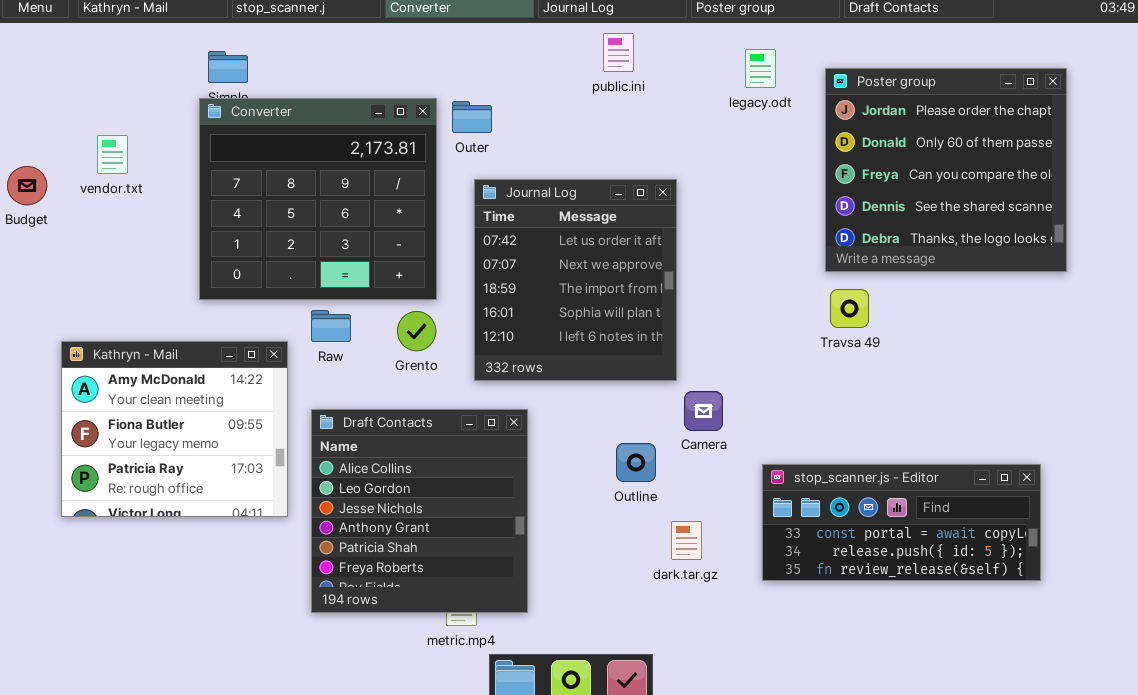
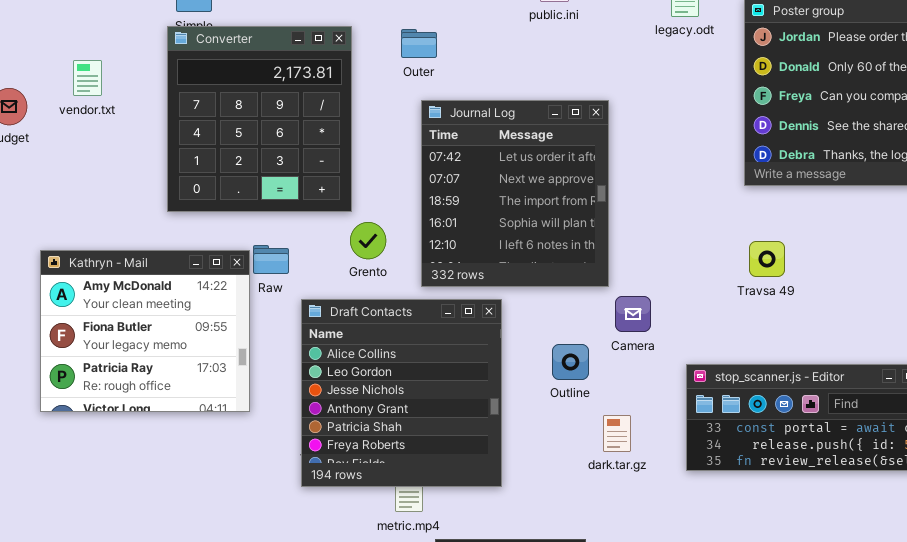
Converter: [199,98,437,300] -> [167,26,352,212], resized
Travsa 49: [830,289,869,328] -> [749,241,785,277], moved
Raw: [311,310,351,342] -> [253,245,289,274], moved
Draft Contacts: [311,409,528,613] -> [301,299,502,487], moved

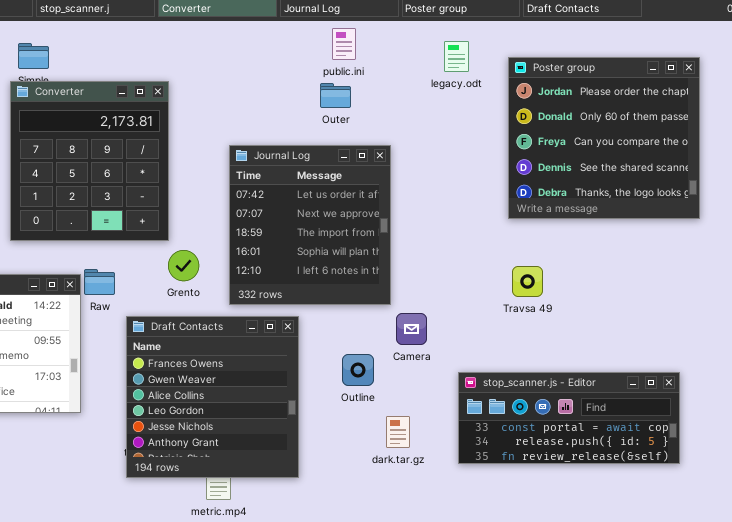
Outer: [401,29,437,58] -> [320,83,351,108], moved
Draft Contacts: [301,299,502,487] -> [126,316,299,478], scrolled up 2 rows

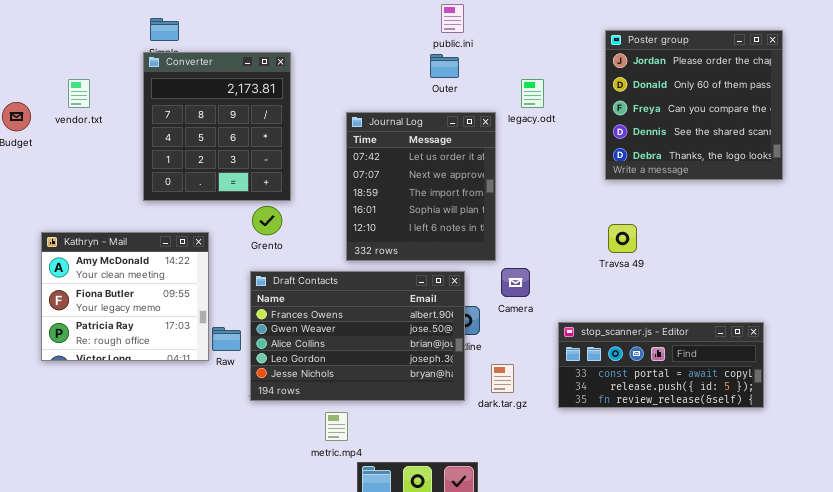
legacy.odt: [444,41,469,72] -> [521,79,544,108], moved
Grento: [168,250,199,281] -> [252,206,282,235], moved
Raw: [84,269,115,295] -> [212,327,241,351], moved
Draft Contacts: [126,316,299,478] -> [250,271,465,401], resized

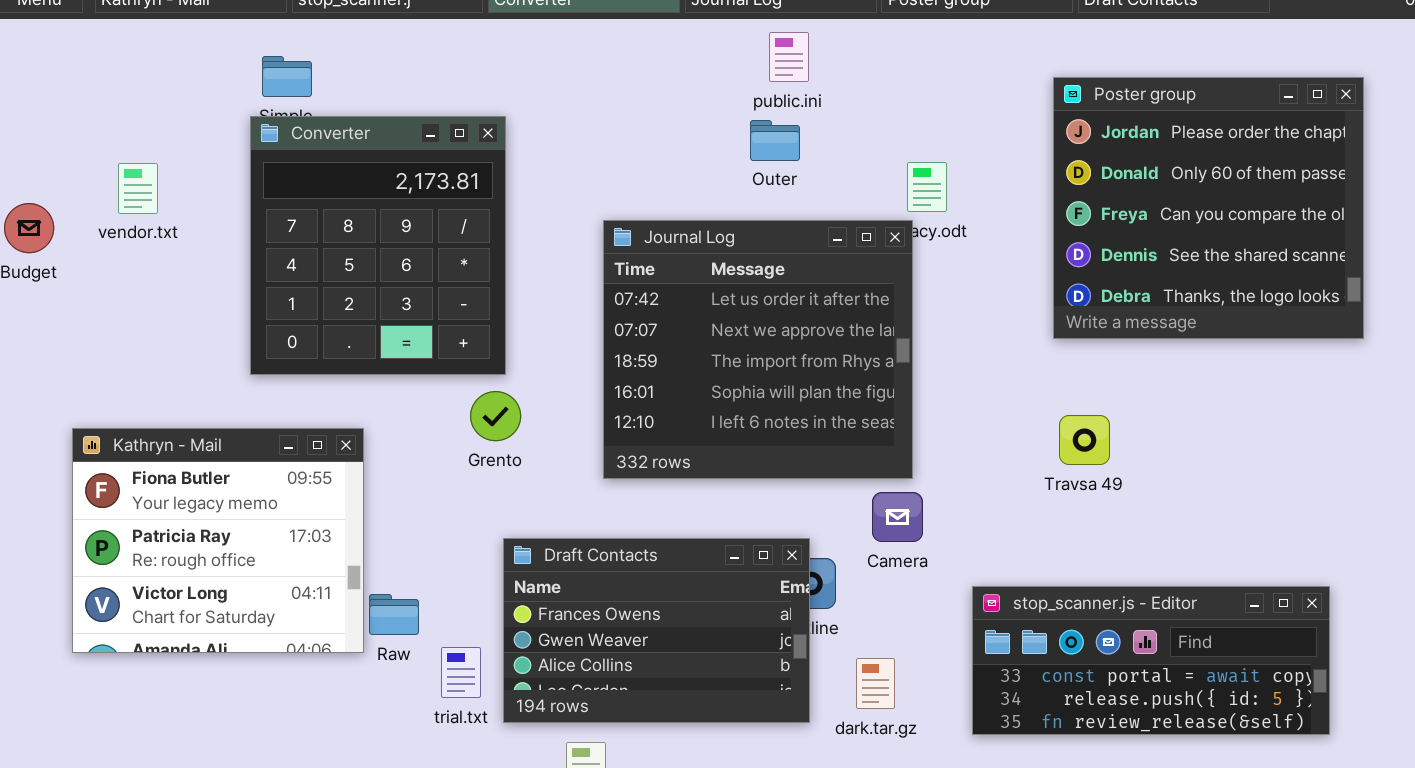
Journal Log: [346,112,496,261] -> [603,220,913,479], resized
Grento: [252,206,282,235] -> [470,391,521,441], moved
Kathryn - Mail: [41,232,209,361] -> [72,428,364,653], scrolled down 1 row
Draft Contacts: [250,271,465,401] -> [503,538,810,723], resized

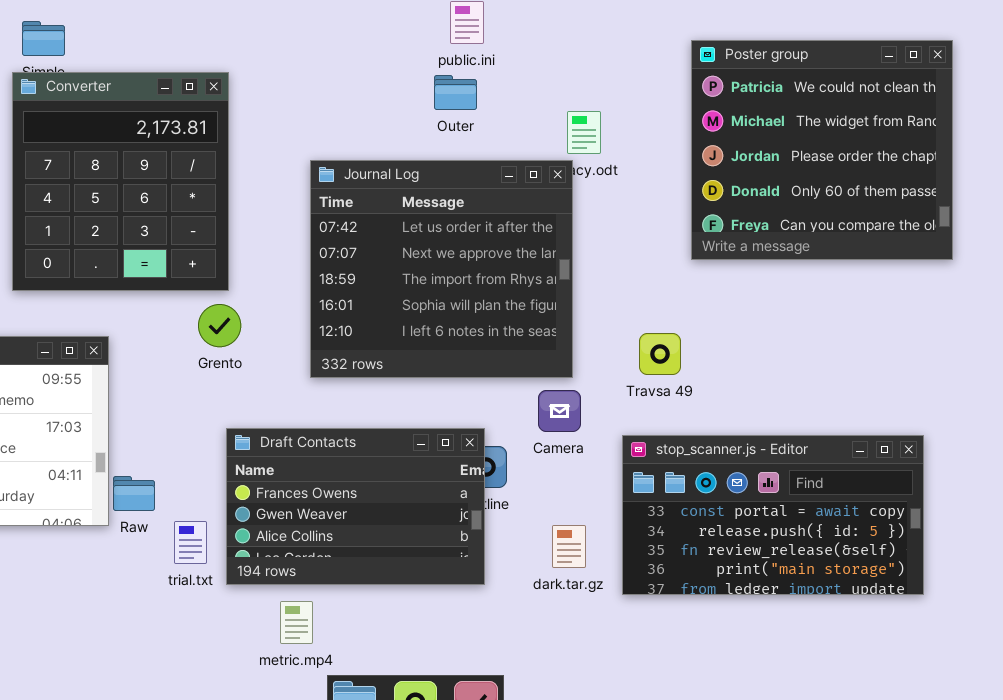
Poster group: [1053,77,1364,339] -> [691,40,953,260], scrolled up 2 rows
Travsa 49: [1059,415,1110,465] -> [639,333,681,375], moved
stop_scanner.js - Editor: [972,586,1330,735] -> [622,435,924,595], resized
dark.tar.gz: [856,658,895,709] -> [552,525,586,568], moved

